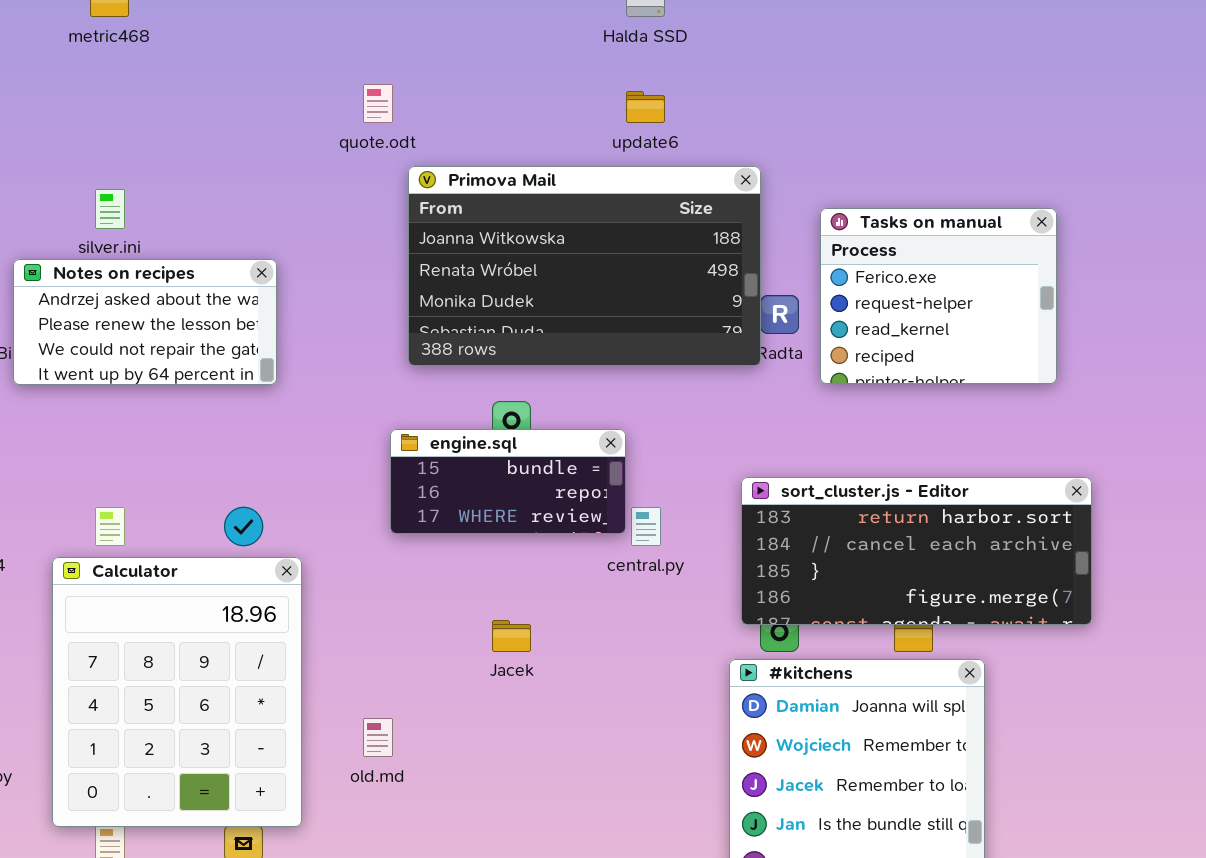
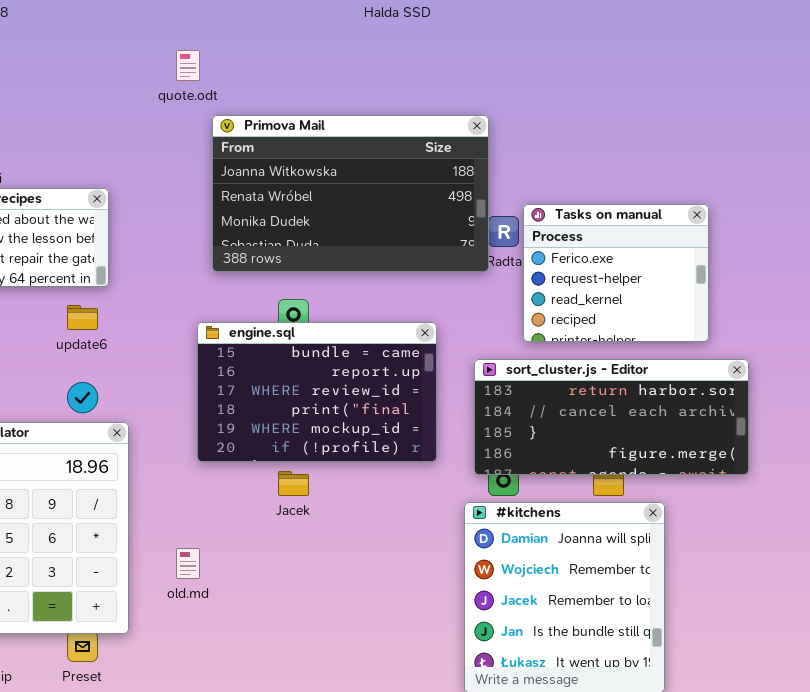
update6: [626,91,665,123] -> [67,305,98,330], moved
Tasks on manual: [820,208,1057,384] -> [523,204,709,342], moved
engine.sql: [390,429,626,534] -> [197,322,437,462], resized

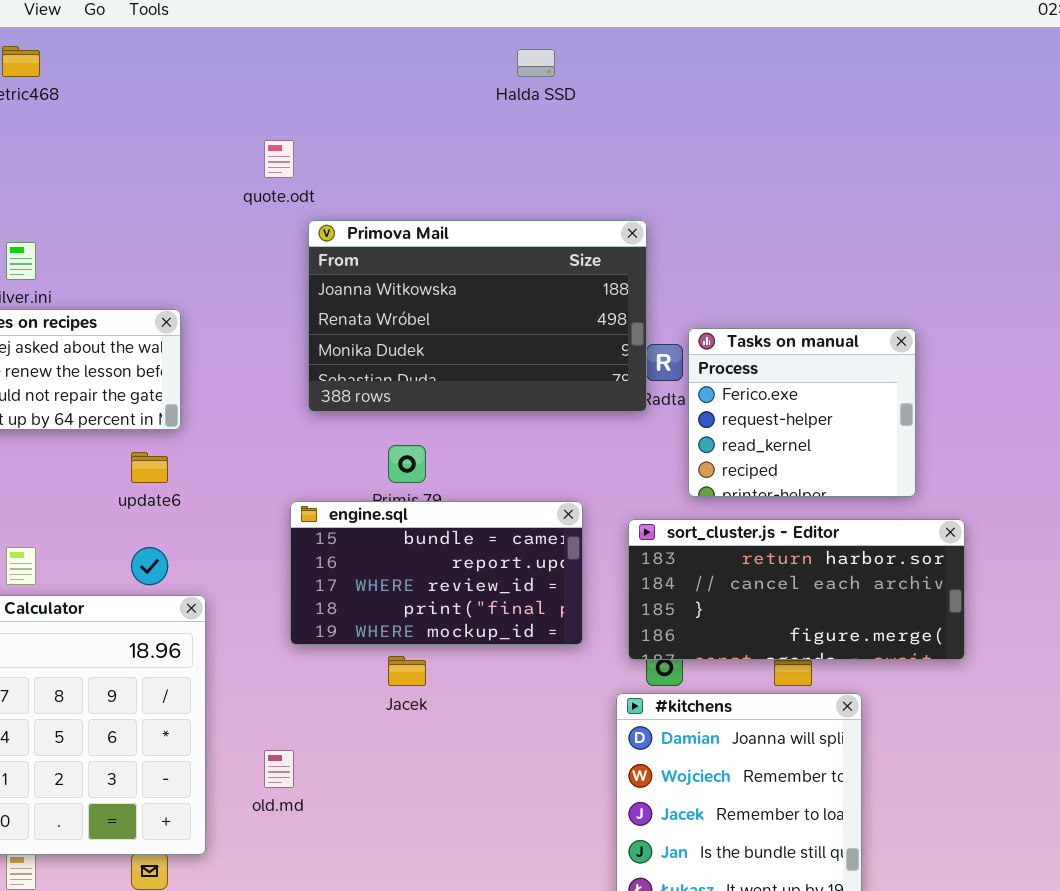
engine.sql: [197,322,437,462] -> [290,501,583,645], resized

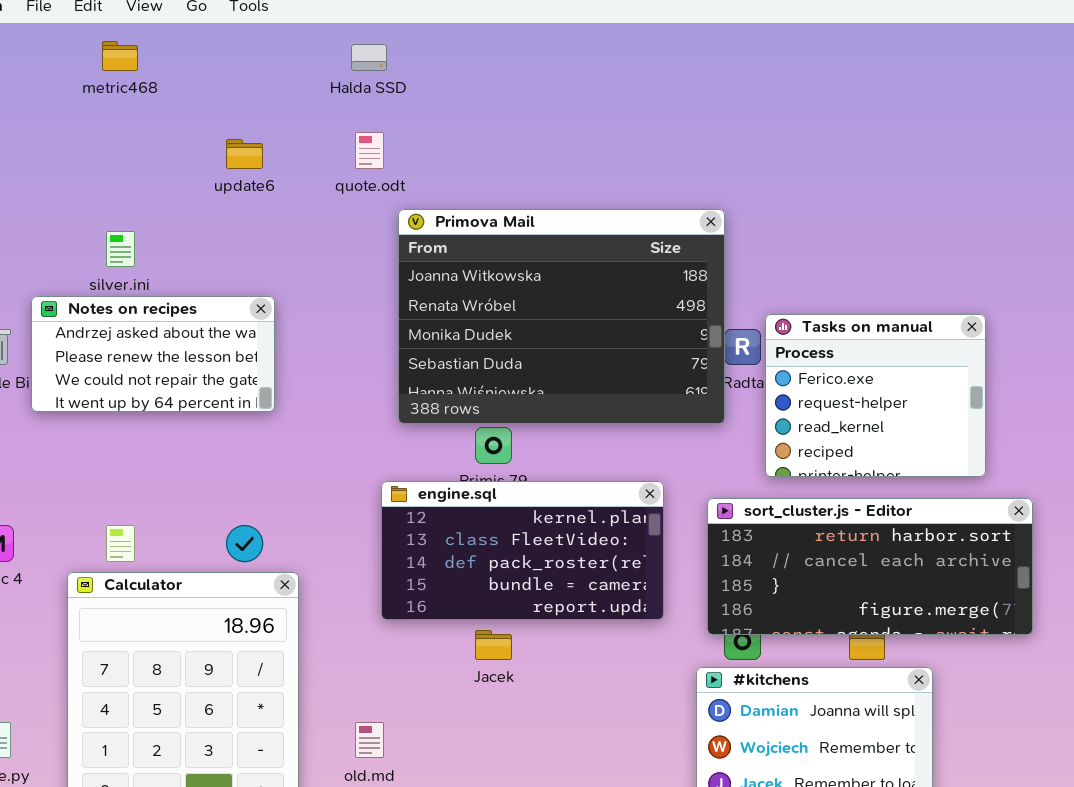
Halda SSD: [517,49,555,77] -> [351,44,387,71], moved
Primova Mail: [308,220,647,412] -> [398,209,725,424], resized
update6: [131,452,168,483] -> [226,139,263,169], moved
engine.sql: [290,501,583,645] -> [381,481,664,620], scrolled up 3 rows

